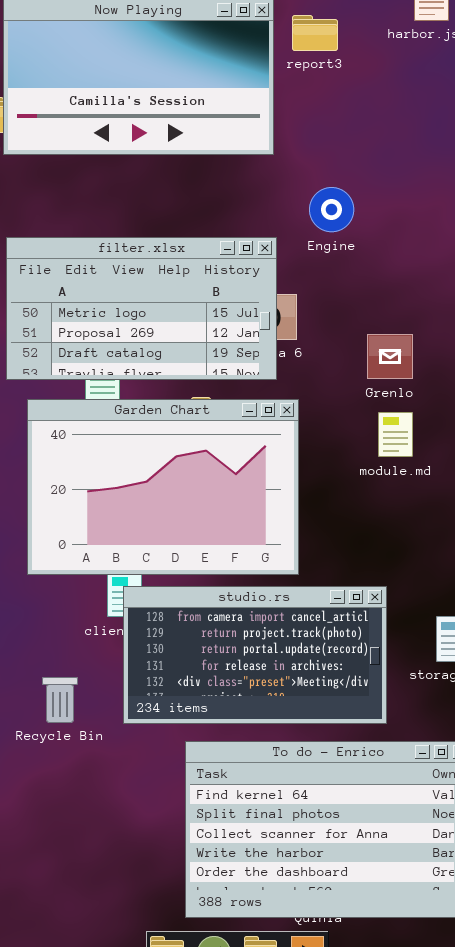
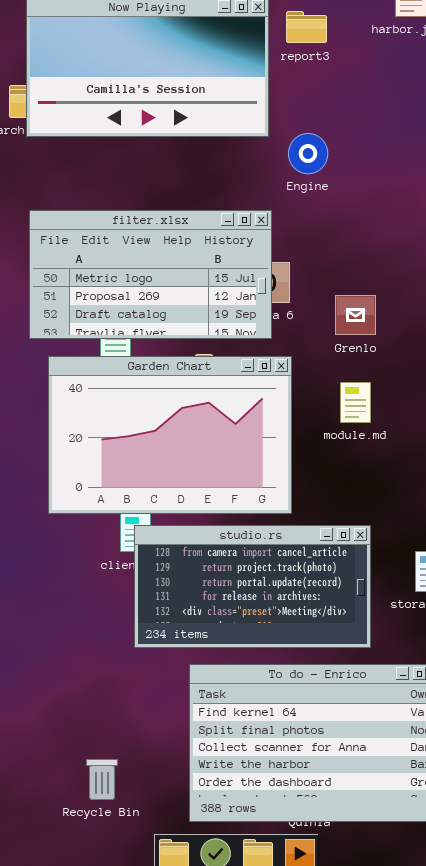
Engine: [309,187,354,232] -> [288,133,328,174], moved
Grenlo: [367,334,413,379] -> [335,295,376,335], moved
module.md: [378,412,413,457] -> [340,382,371,423], moved
Recycle Bin: [42,677,78,723] -> [86,759,118,800], moved

